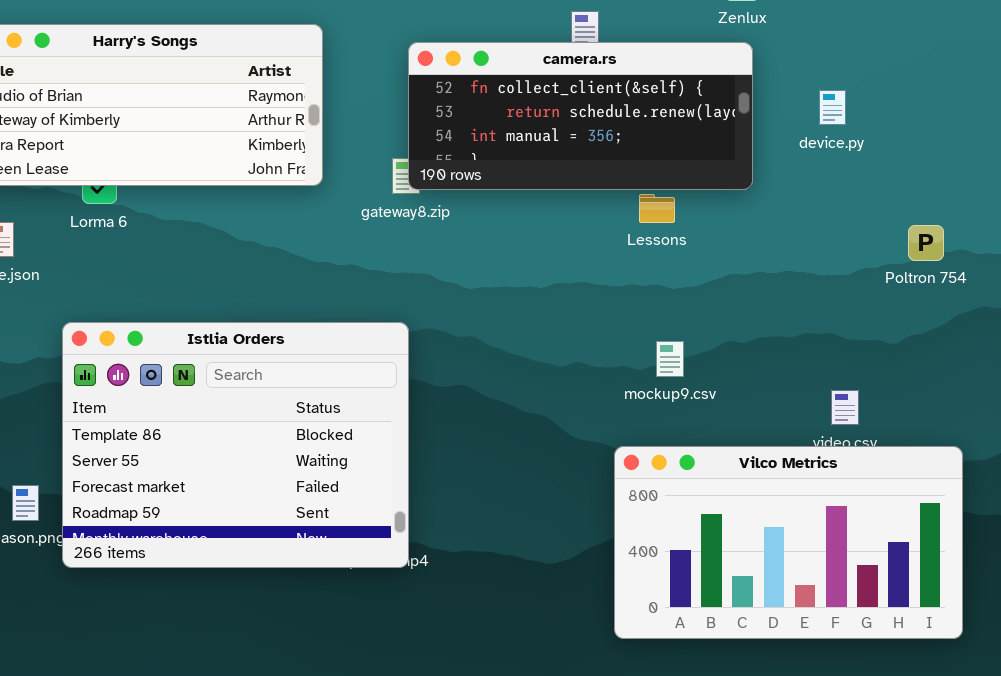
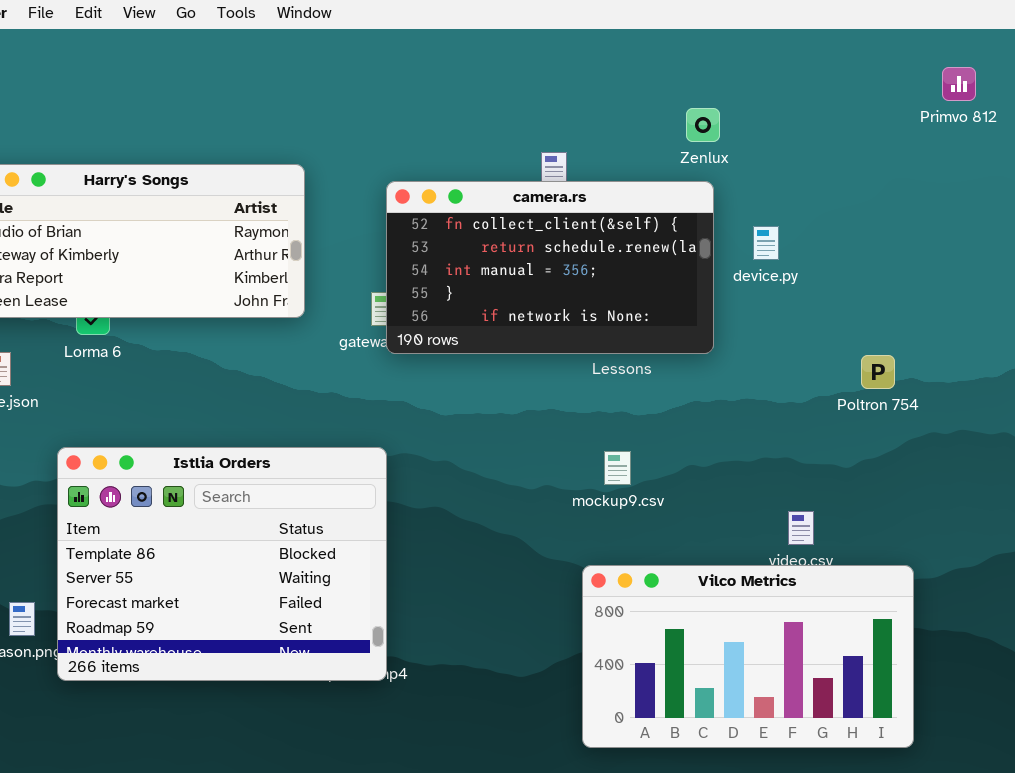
camera.rs: [408,42,753,190] -> [386,181,714,354], resized
device.py: [819,90,846,125] -> [753,226,779,260], moved
mockup9.csv: [656,341,684,377] -> [604,451,631,485], moved

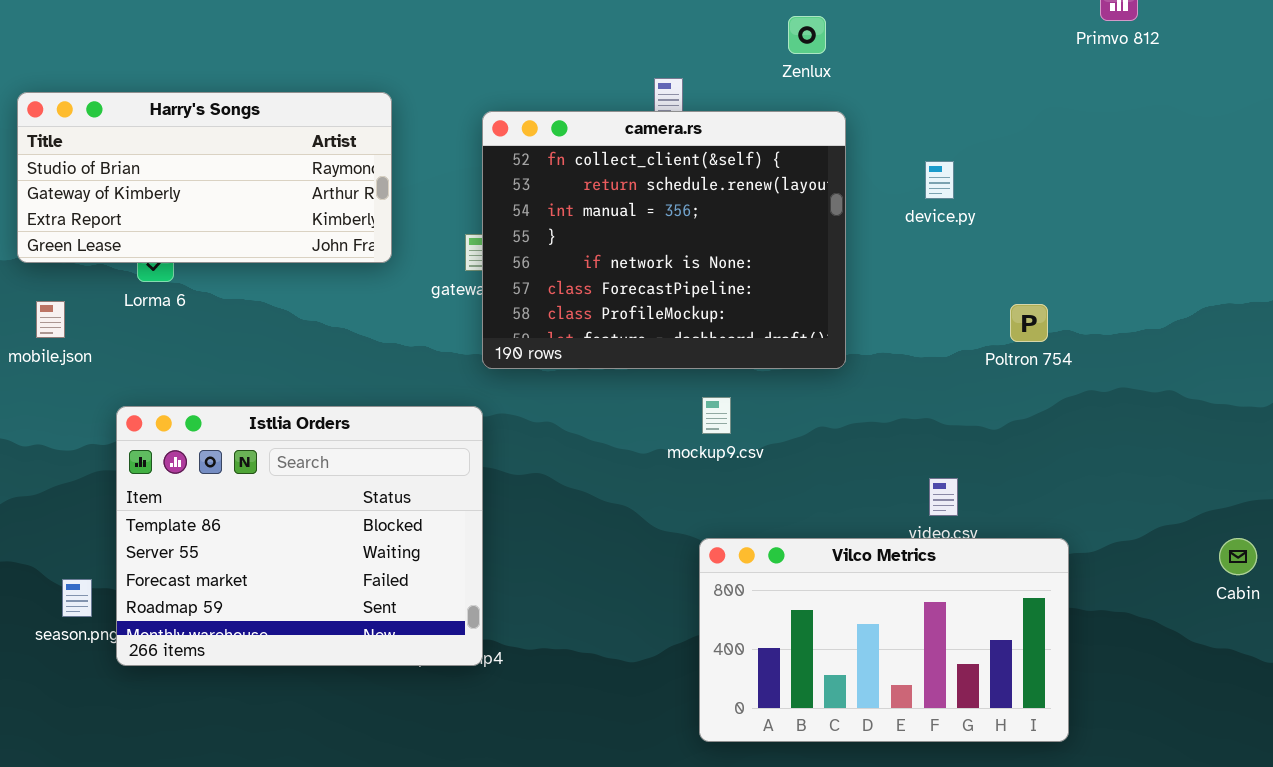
Zenlux: [686,108,720,142] -> [788,16,826,54], moved
camera.rs: [386,181,714,354] -> [482,111,846,369], resized
device.py: [753,226,779,260] -> [925,161,954,199], moved
mockup9.csv: [604,451,631,485] -> [702,397,731,434], moved

